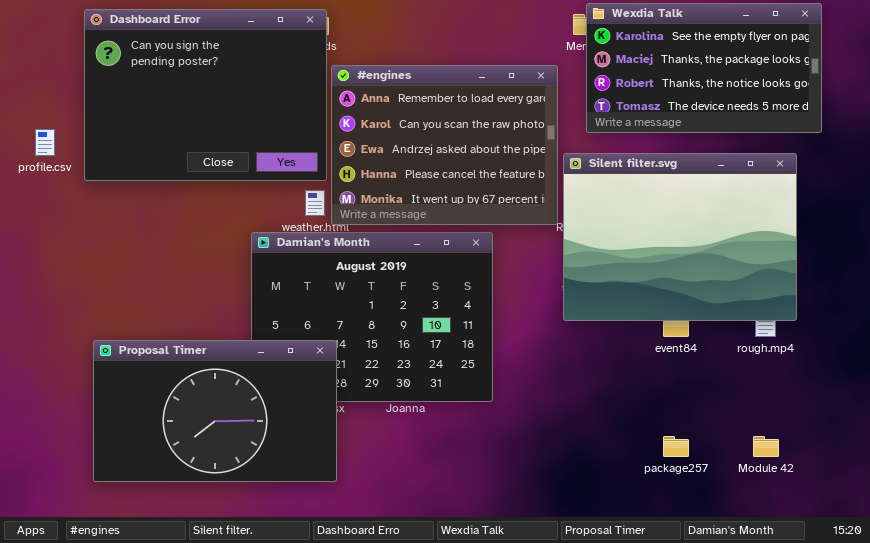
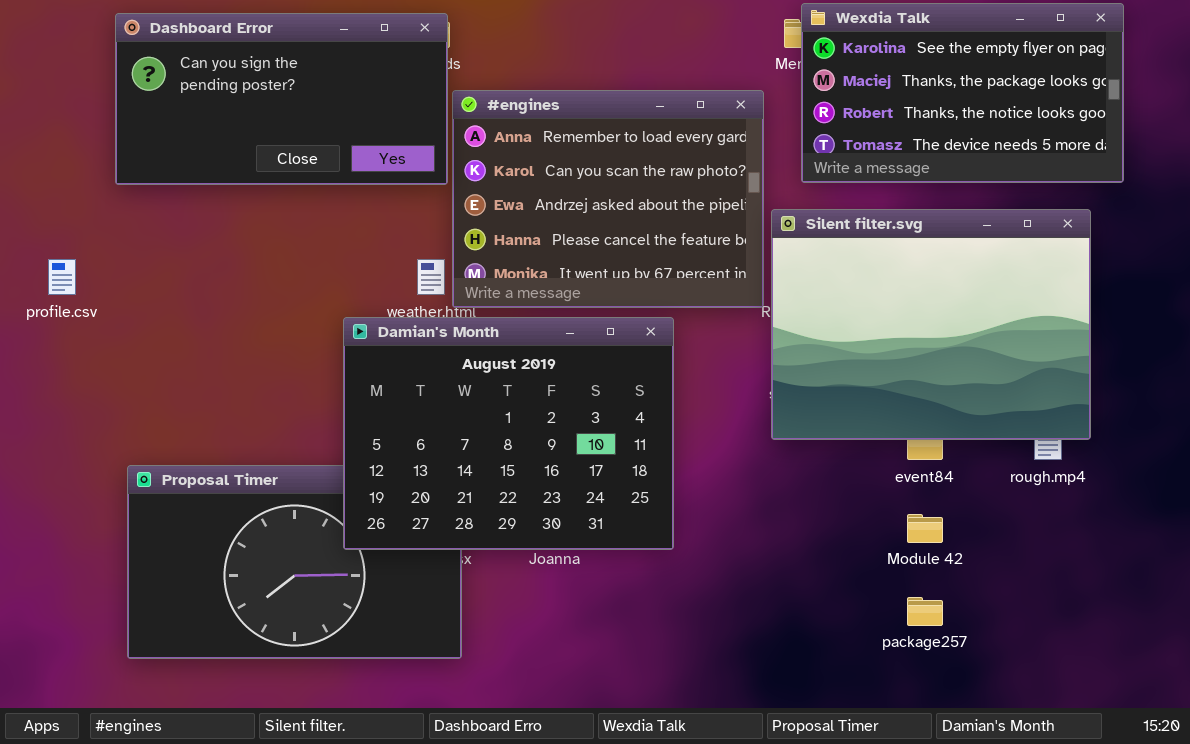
Dashboard Error: [84,9,327,181] -> [115,13,448,185], resized
profile.csv: [35,129,55,156] -> [48,259,76,295], moved
Damian's Month: [251,232,493,402] -> [343,317,674,550], raised
Module 42: [753,436,779,457] -> [907,514,943,543], moved

